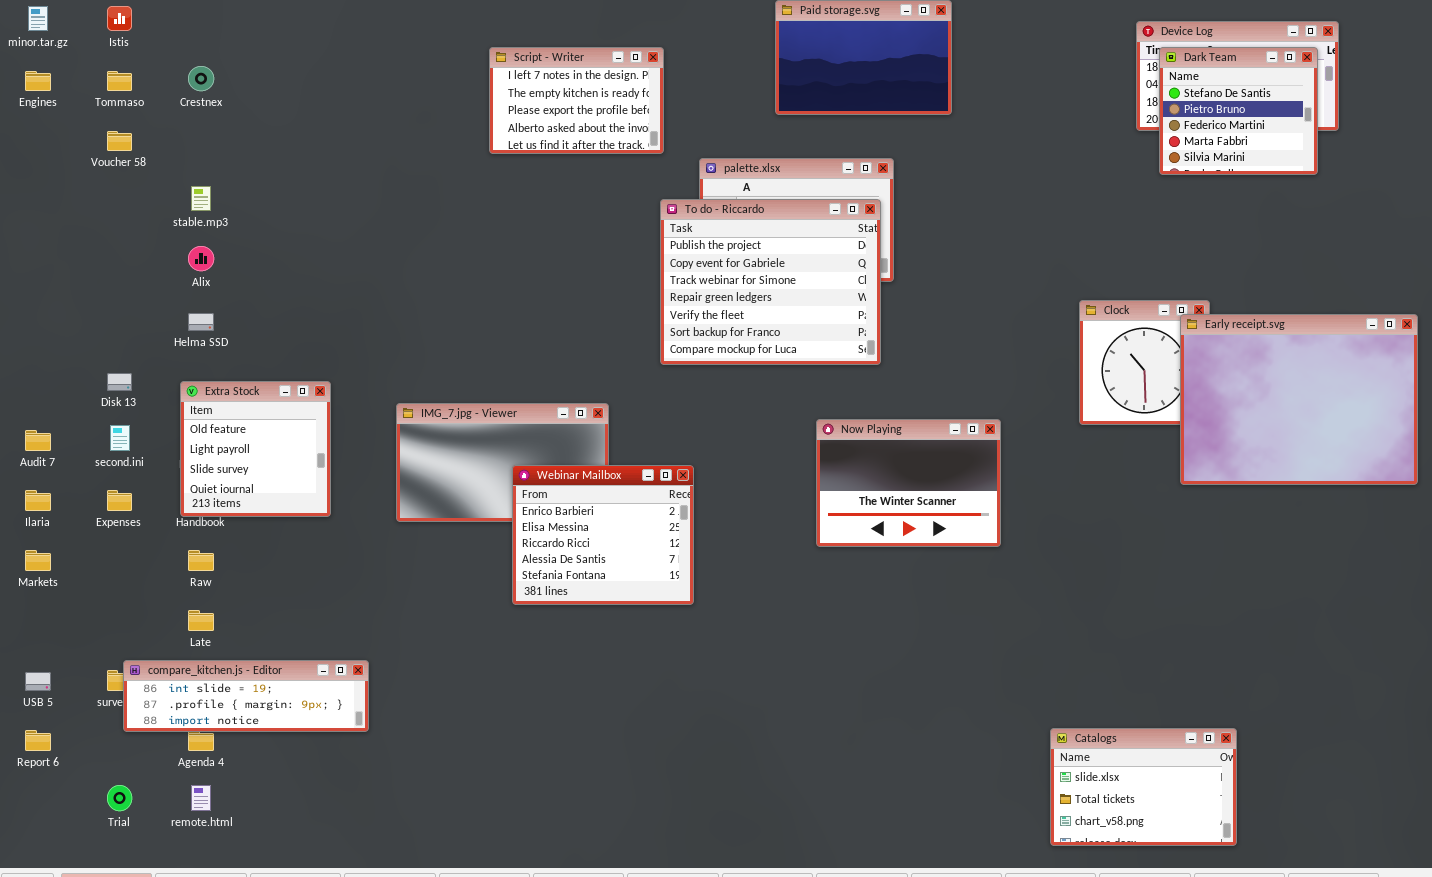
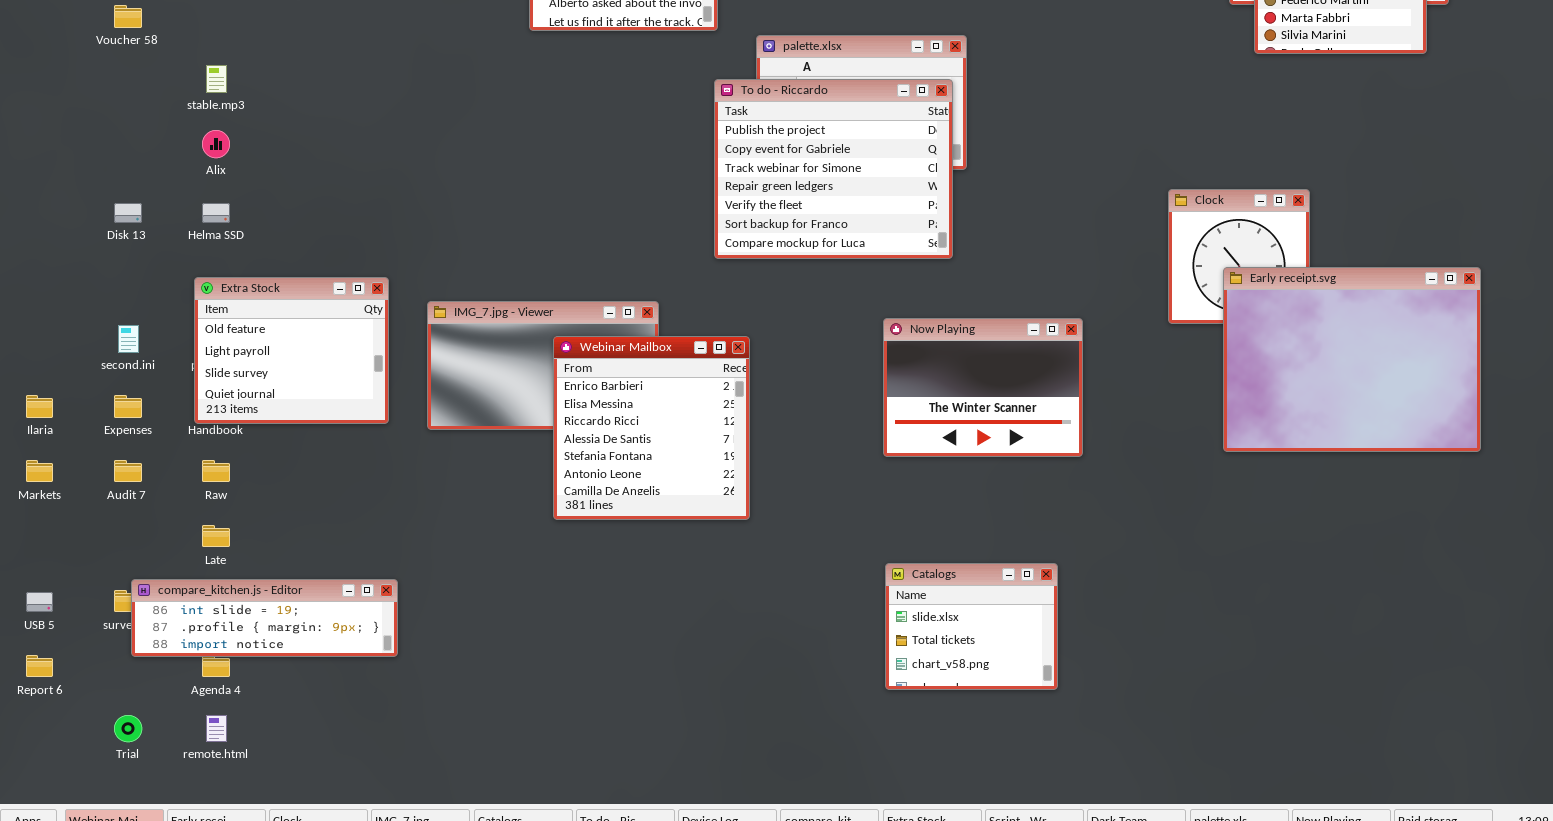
Early receipt.svg: [1180,314,1418,485] -> [1223,267,1481,452], moved
Disk 13: [107,373,132,391] -> [114,203,142,223], moved
Extra Stock: [180,381,331,517] -> [194,277,389,424], resized
Audit 7: [25,430,51,451] -> [114,460,142,482], moved
Webinar Mailbox: [512,465,694,605] -> [553,336,750,520], resized
Catalogs: [1050,728,1237,846] -> [885,563,1058,690], moved, resized

